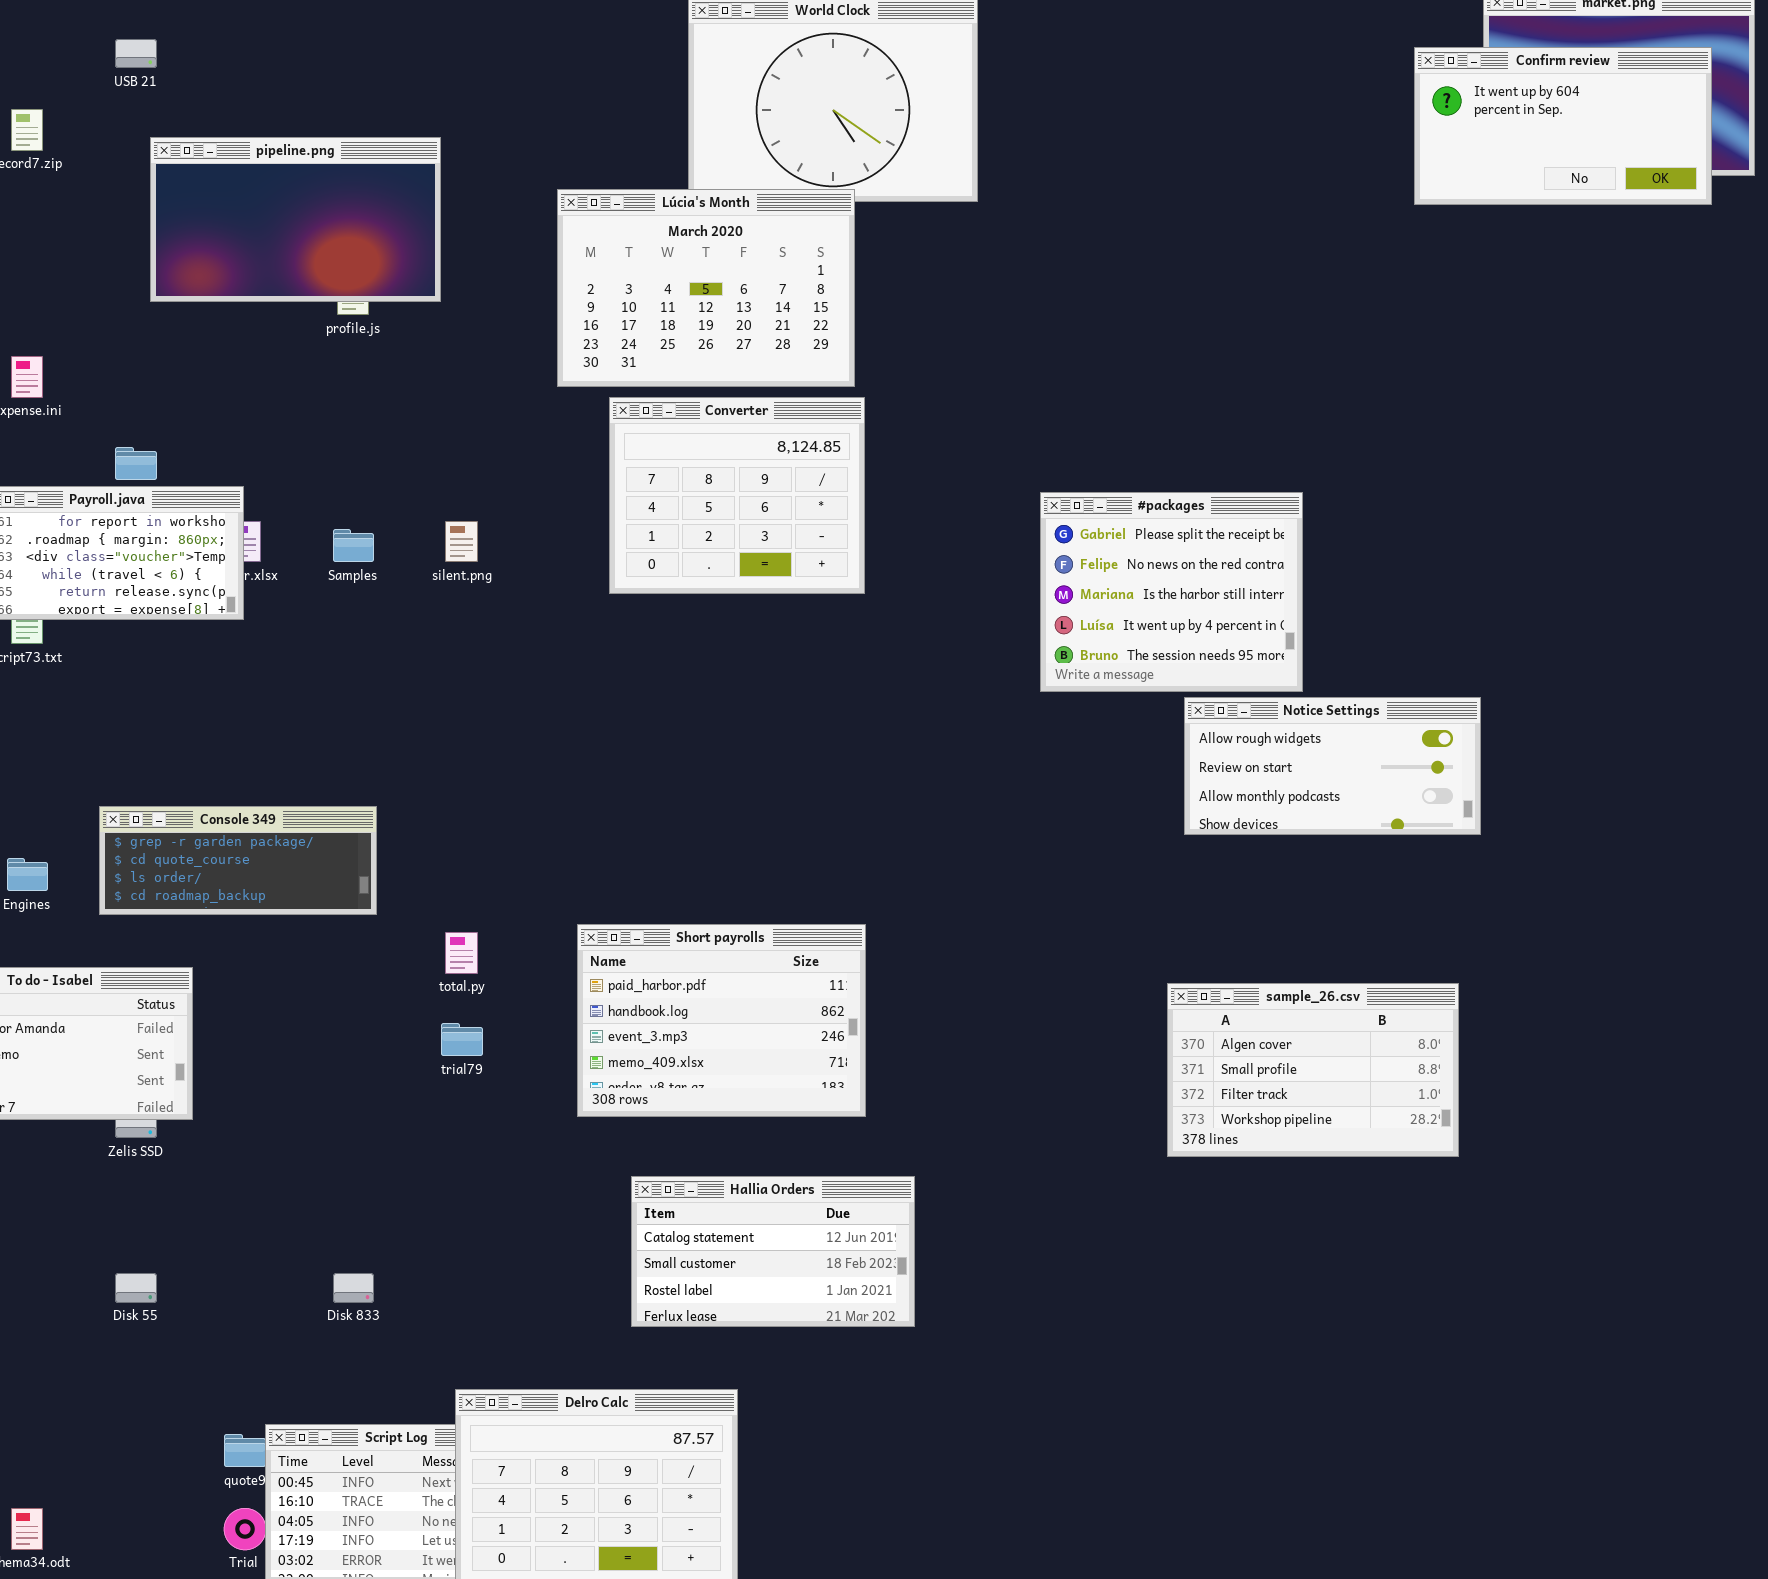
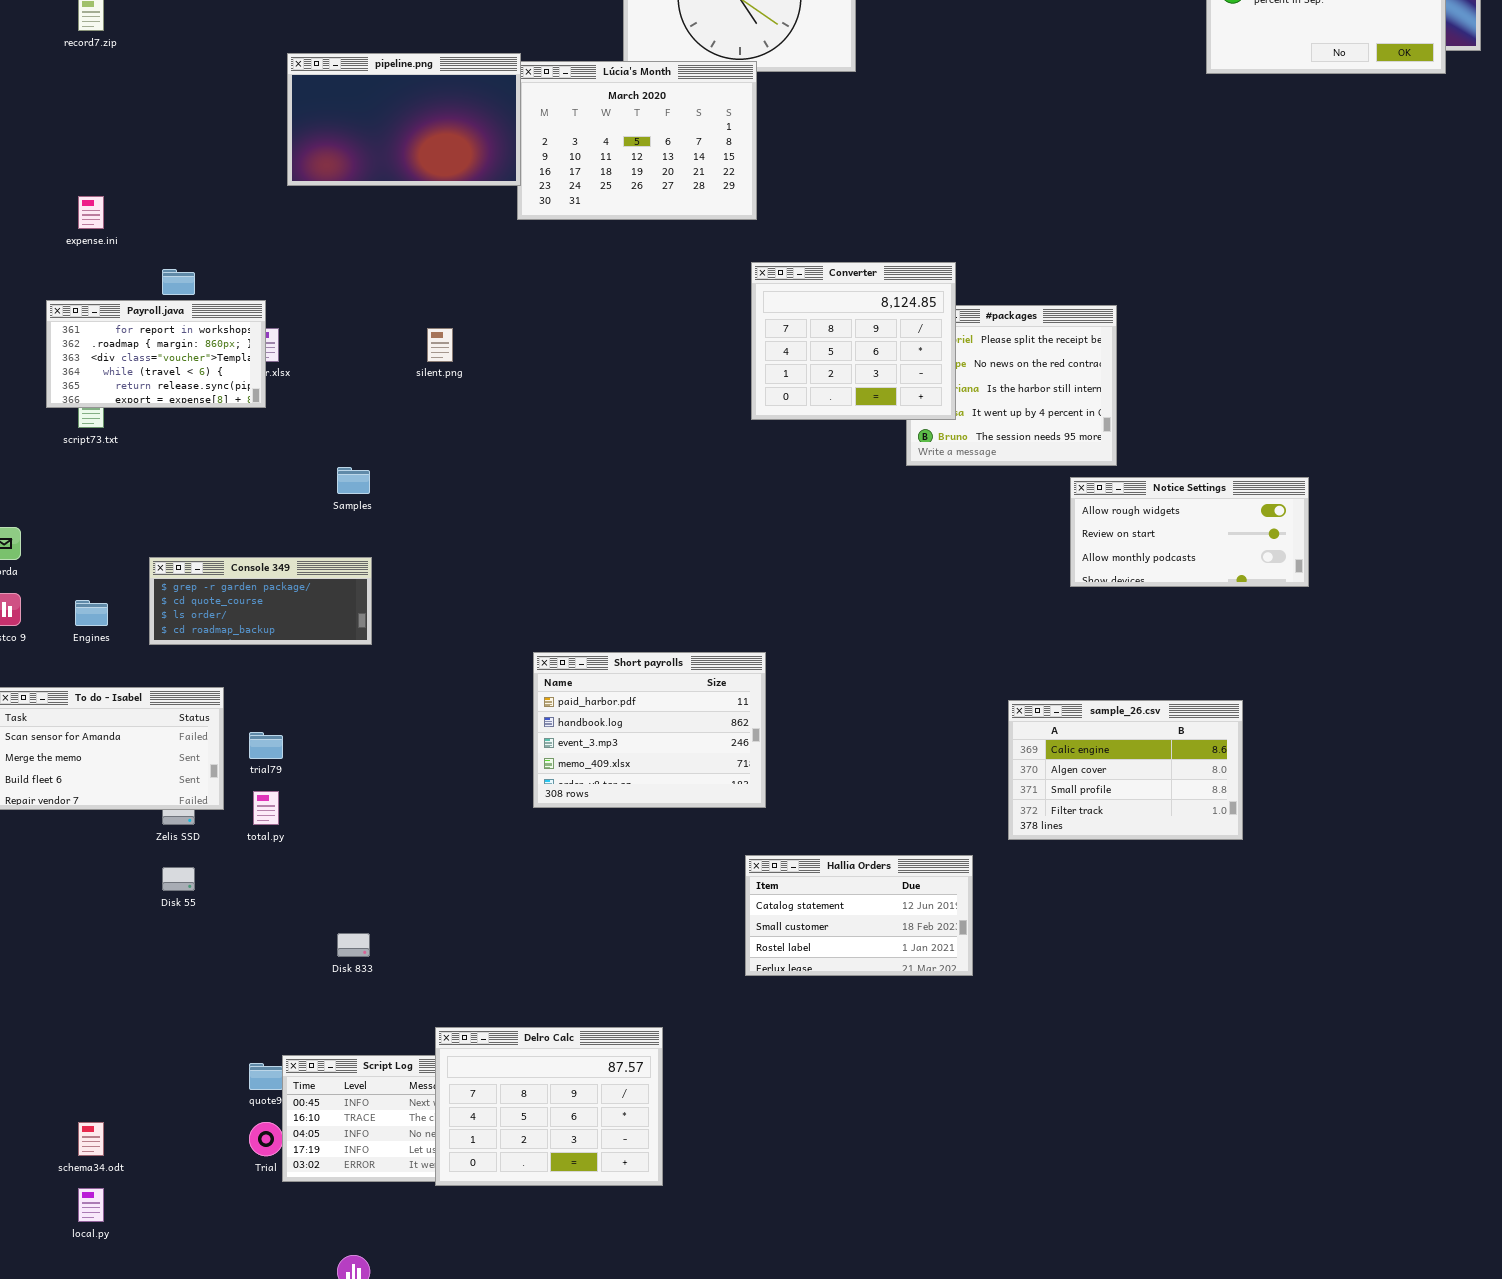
pipeline.png: [150,137,441,302] -> [287,53,521,186], moved
Converter: [609,397,865,594] -> [751,262,956,420], moved
Samples: [333,529,374,562] -> [337,467,370,494], moved
Notice Settings: [1184,697,1481,835] -> [1070,477,1309,587], moved
total.py: [445,932,478,974] -> [253,791,279,825], moved
sample_26.csv: [1167,983,1459,1157] -> [1008,700,1243,840], scrolled up 1 row
trial79: [441,1023,483,1056] -> [249,732,283,759], moved
Hallia Orders: [631,1176,915,1327] -> [745,855,973,976], moved
Disk 55: [115,1273,157,1303] -> [162,867,195,891], moved

